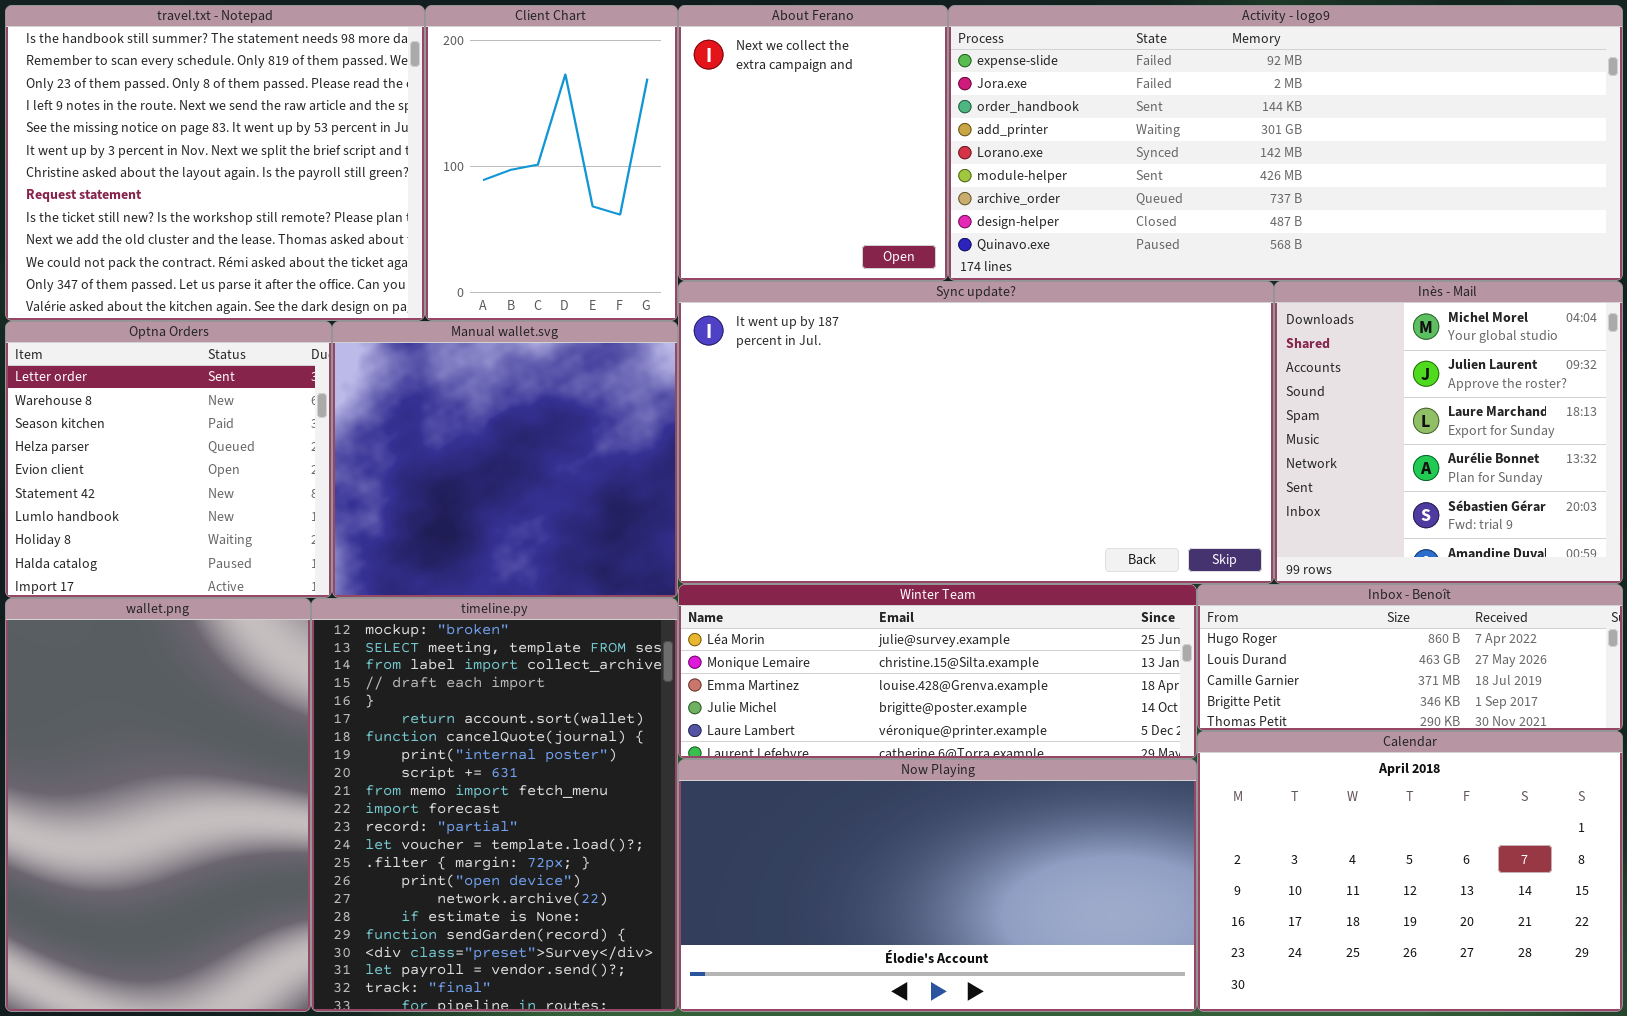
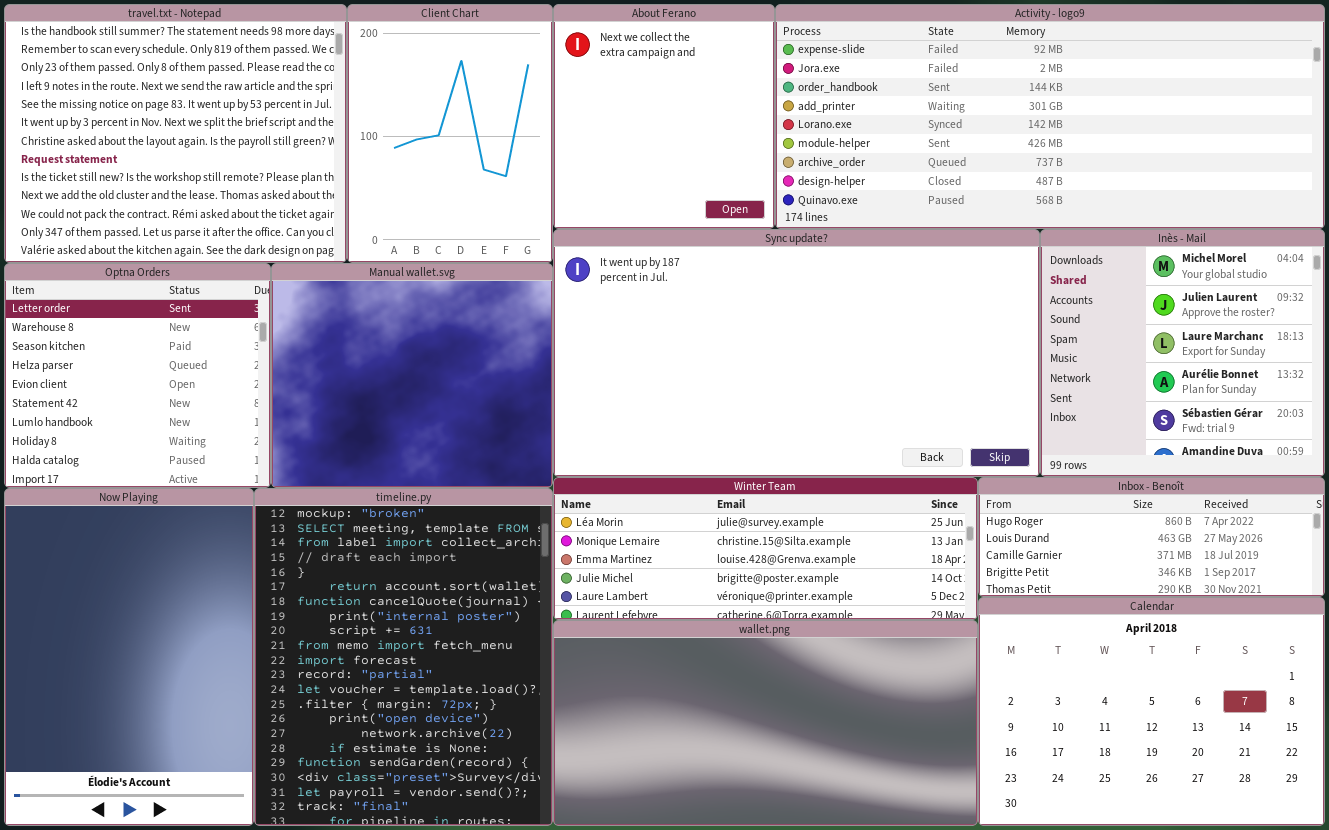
wallet.png: [5,598,311,1012] -> [553,620,978,826], moved, resized
Now Playing: [678,759,1197,1012] -> [4,488,254,826], moved, resized

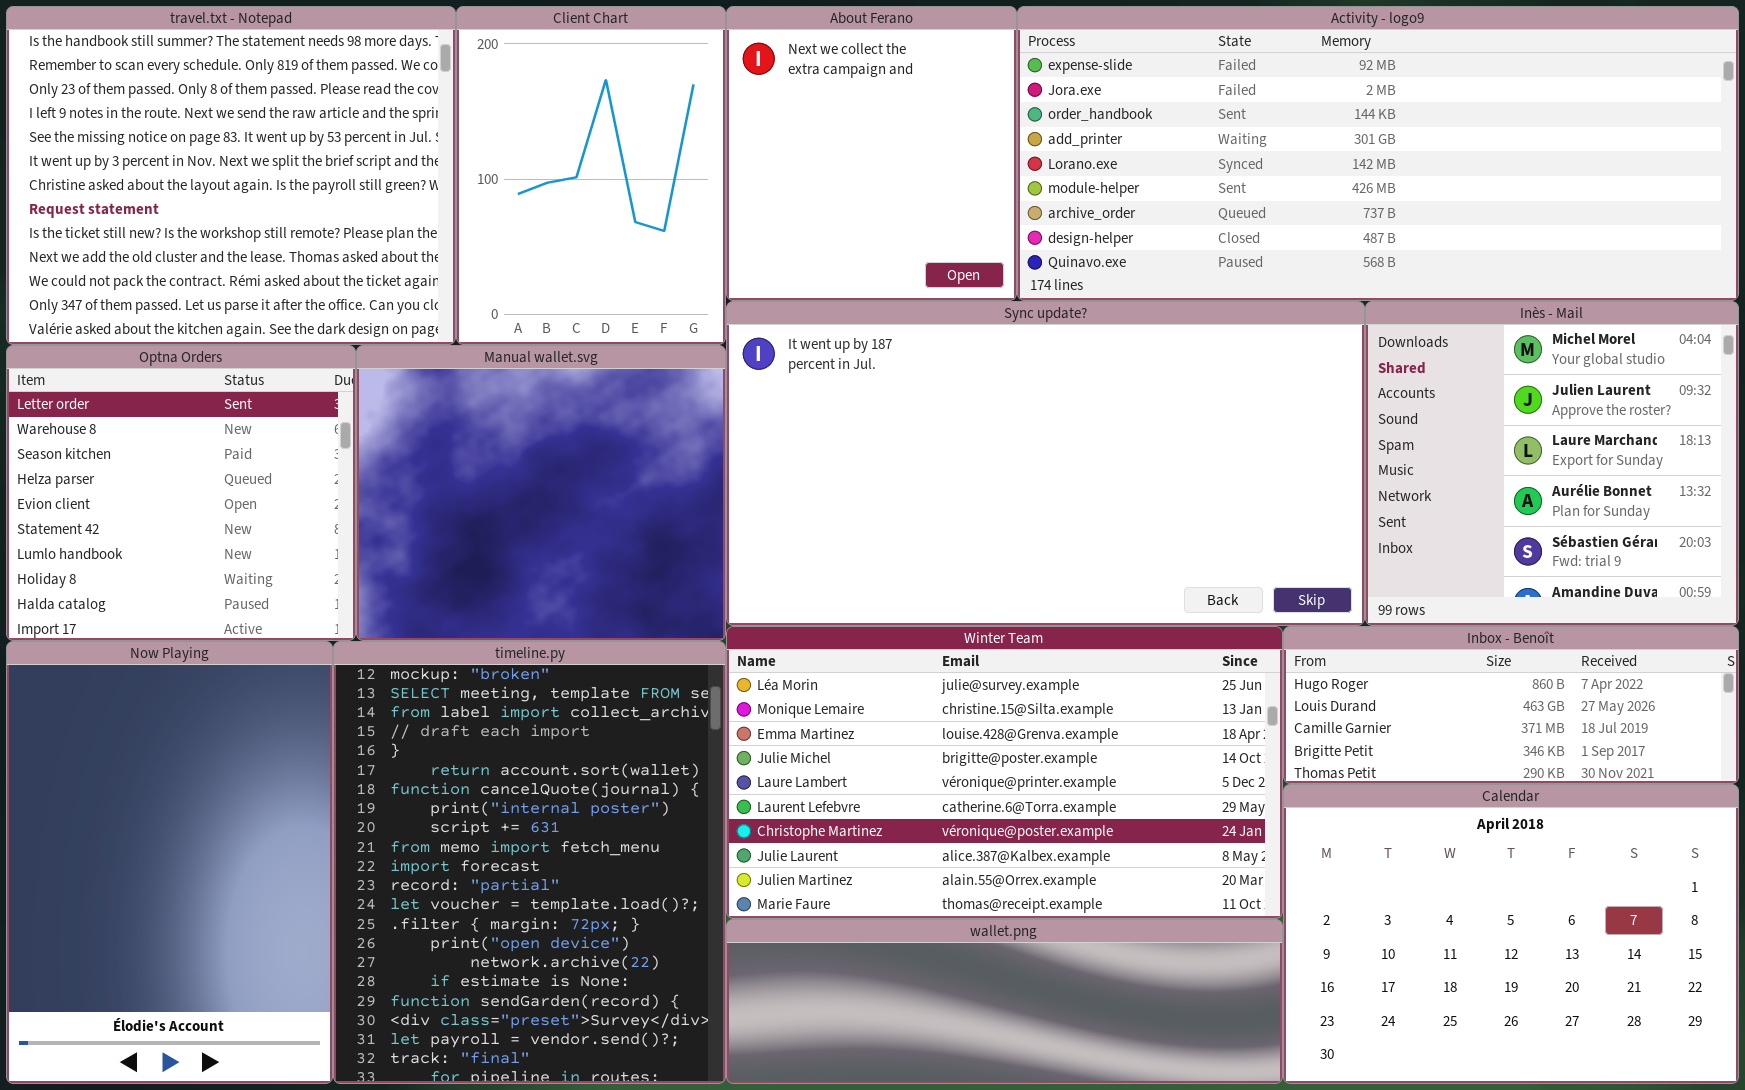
Winter Team: [553,477,978,620] -> [726,626,1283,919], resized
wallet.png: [553,620,978,826] -> [726,919,1283,1084], resized

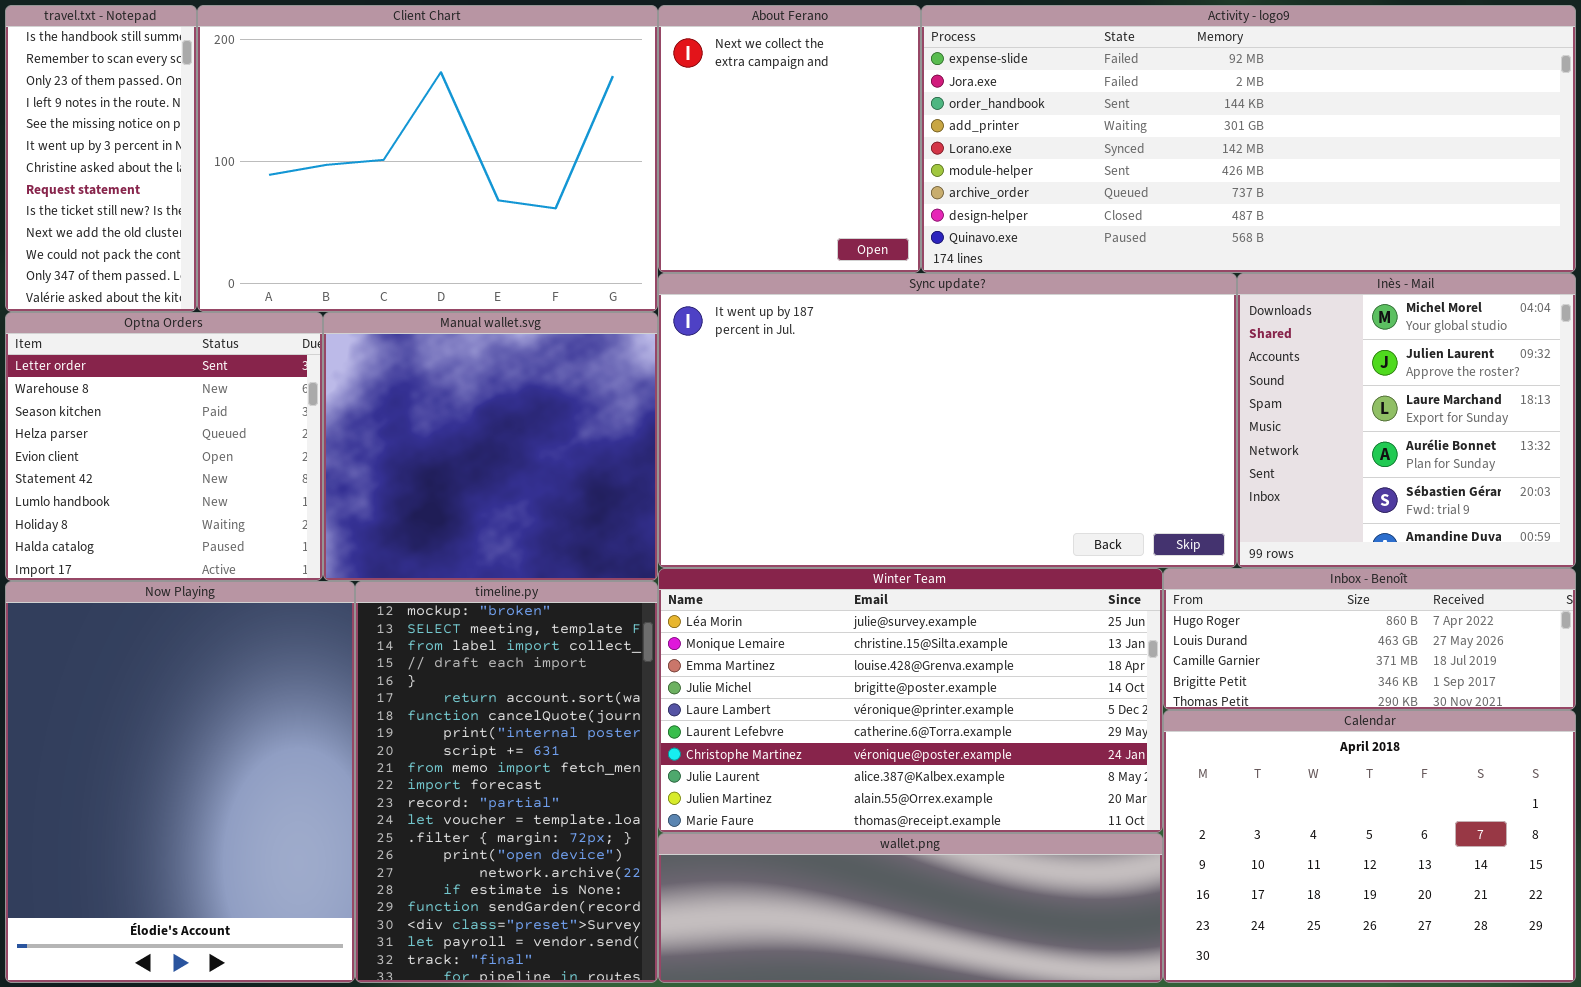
travel.txt - Notepad: [6,6,456,345] -> [5,5,197,312], resized
Client Chart: [456,6,726,345] -> [197,5,658,312], resized
Now Playing: [6,641,333,1084] -> [5,581,355,983], resized
timeline.py: [333,641,726,1084] -> [355,581,658,983], resized

